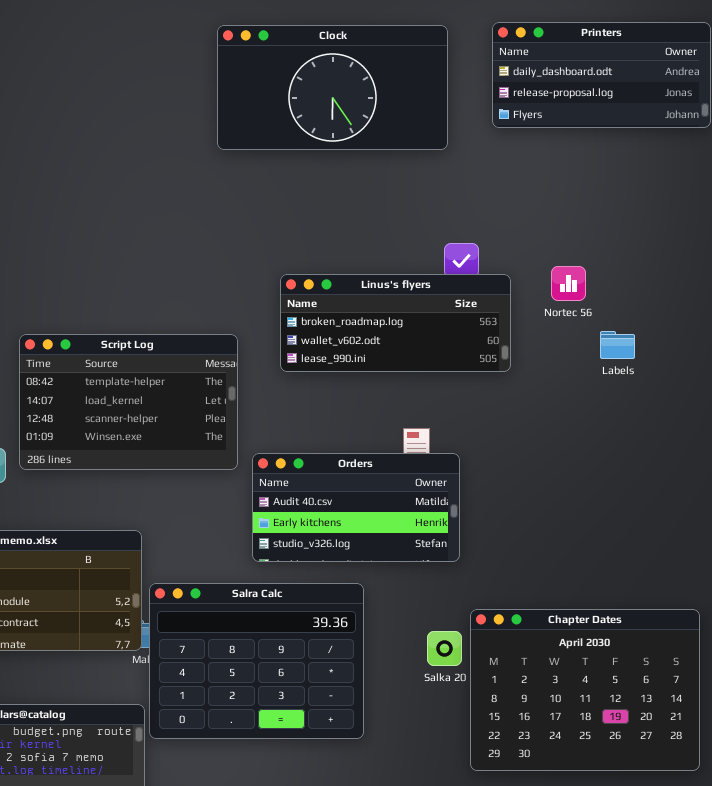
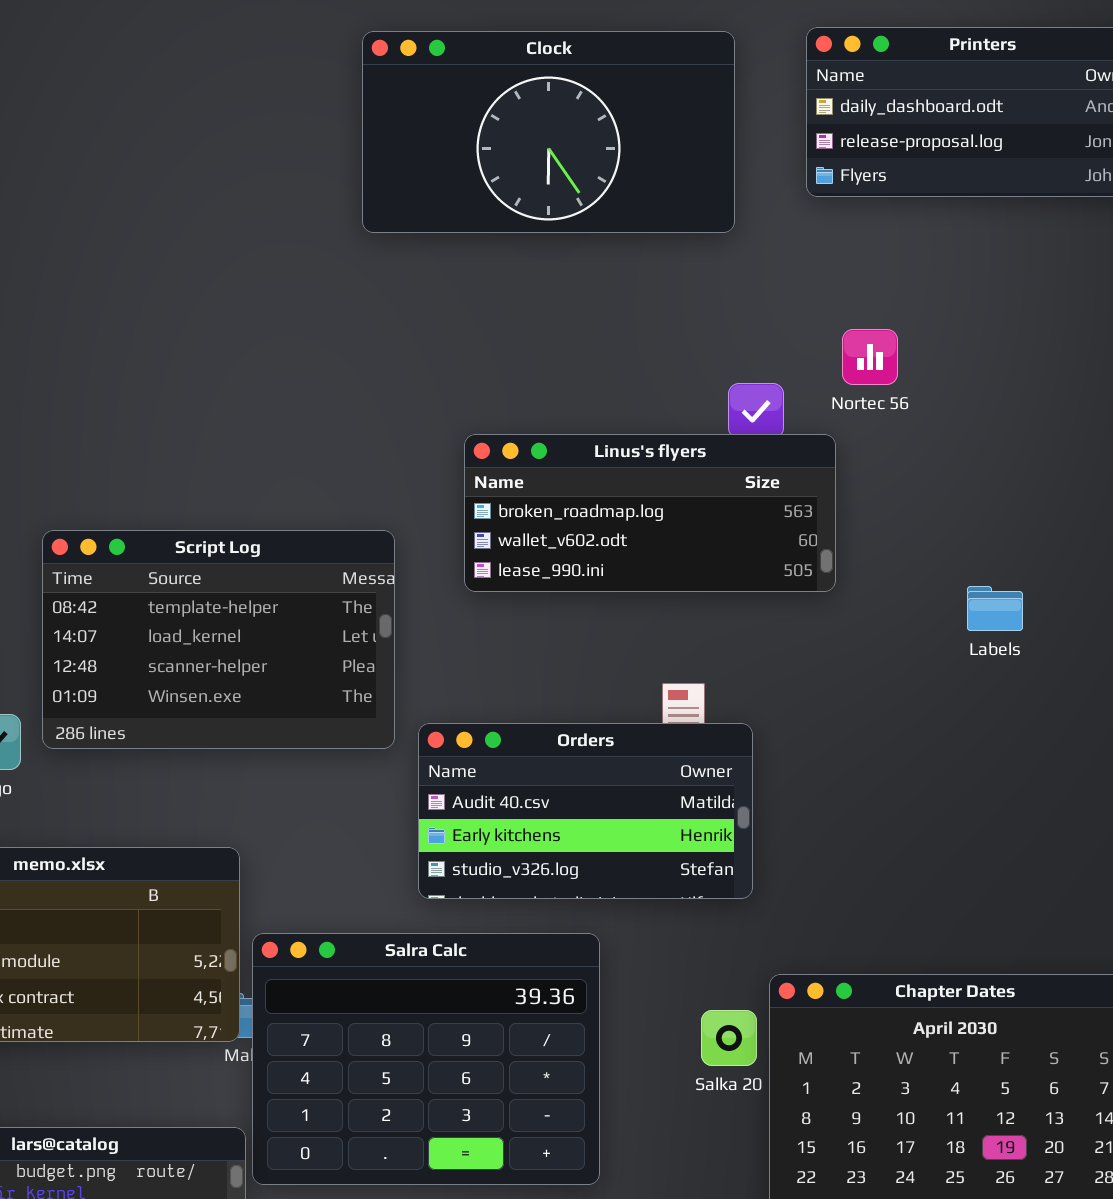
Nortec 56: [551,266,586,301] -> [842,329,898,385], moved
Labels: [600,331,635,359] -> [967,586,1023,631], moved

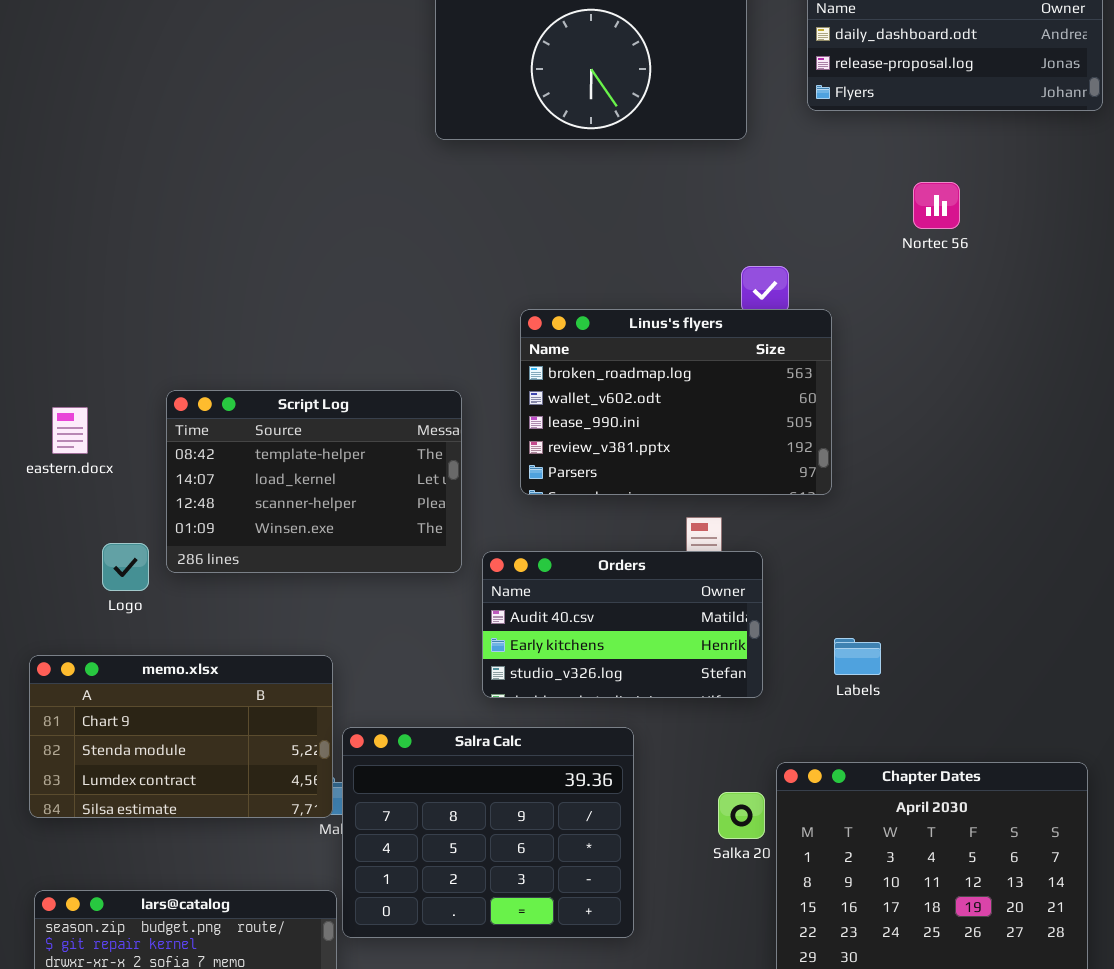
Nortec 56: [842,329,898,385] -> [913,182,960,229], moved
Linus's flyers: [464,434,836,592] -> [520,309,832,495], resized
Labels: [967,586,1023,631] -> [834,638,881,675], moved

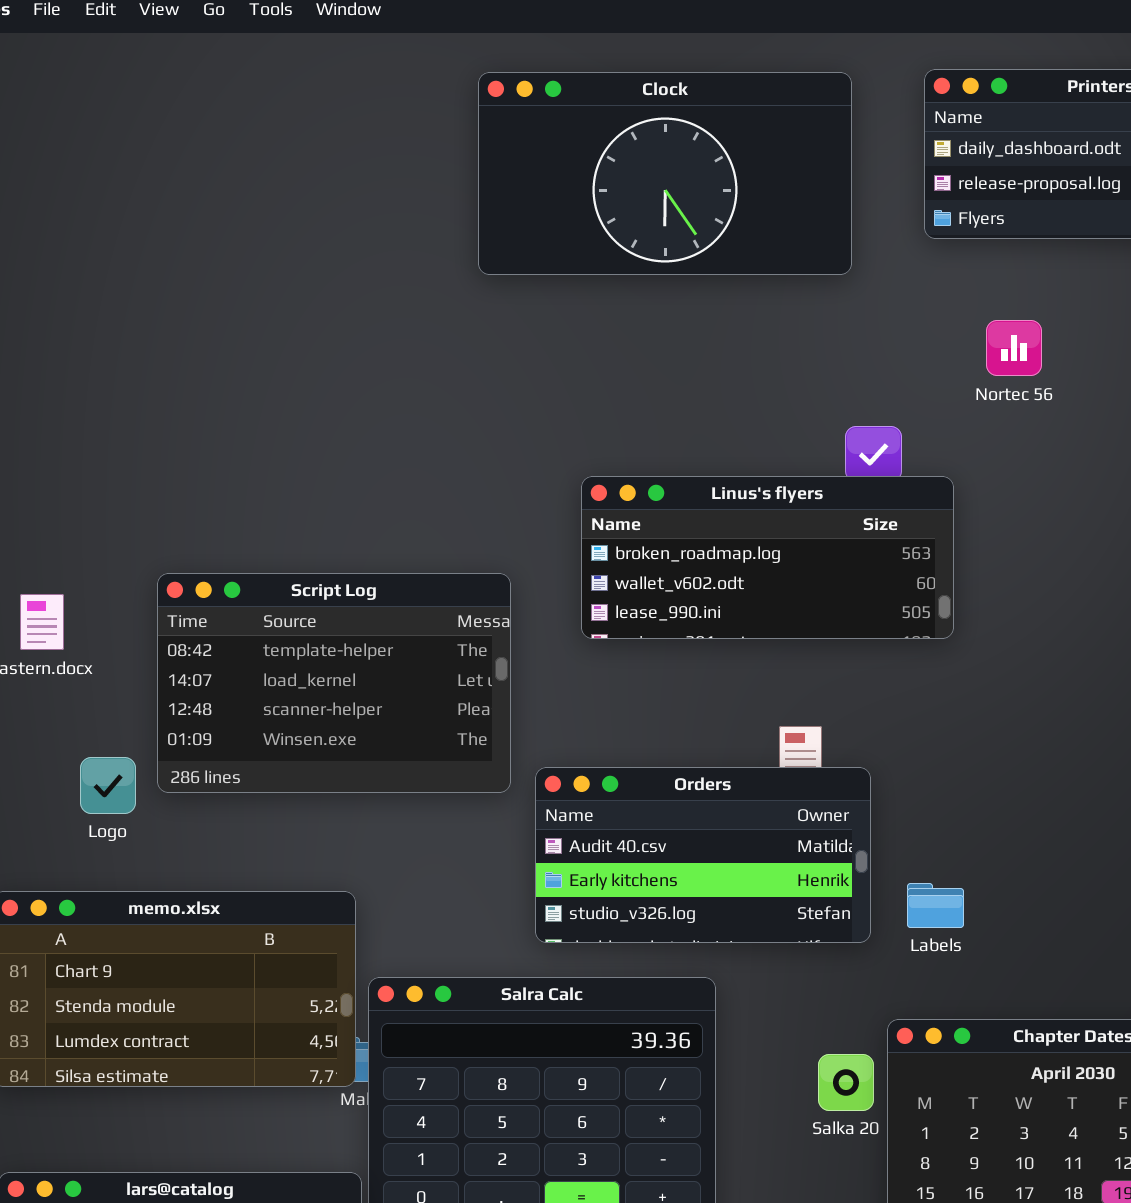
Nortec 56: [913,182,960,229] -> [986,320,1042,376], moved
Linus's flyers: [520,309,832,495] -> [581,476,954,639], resized
Labels: [834,638,881,675] -> [907,883,964,928], moved

